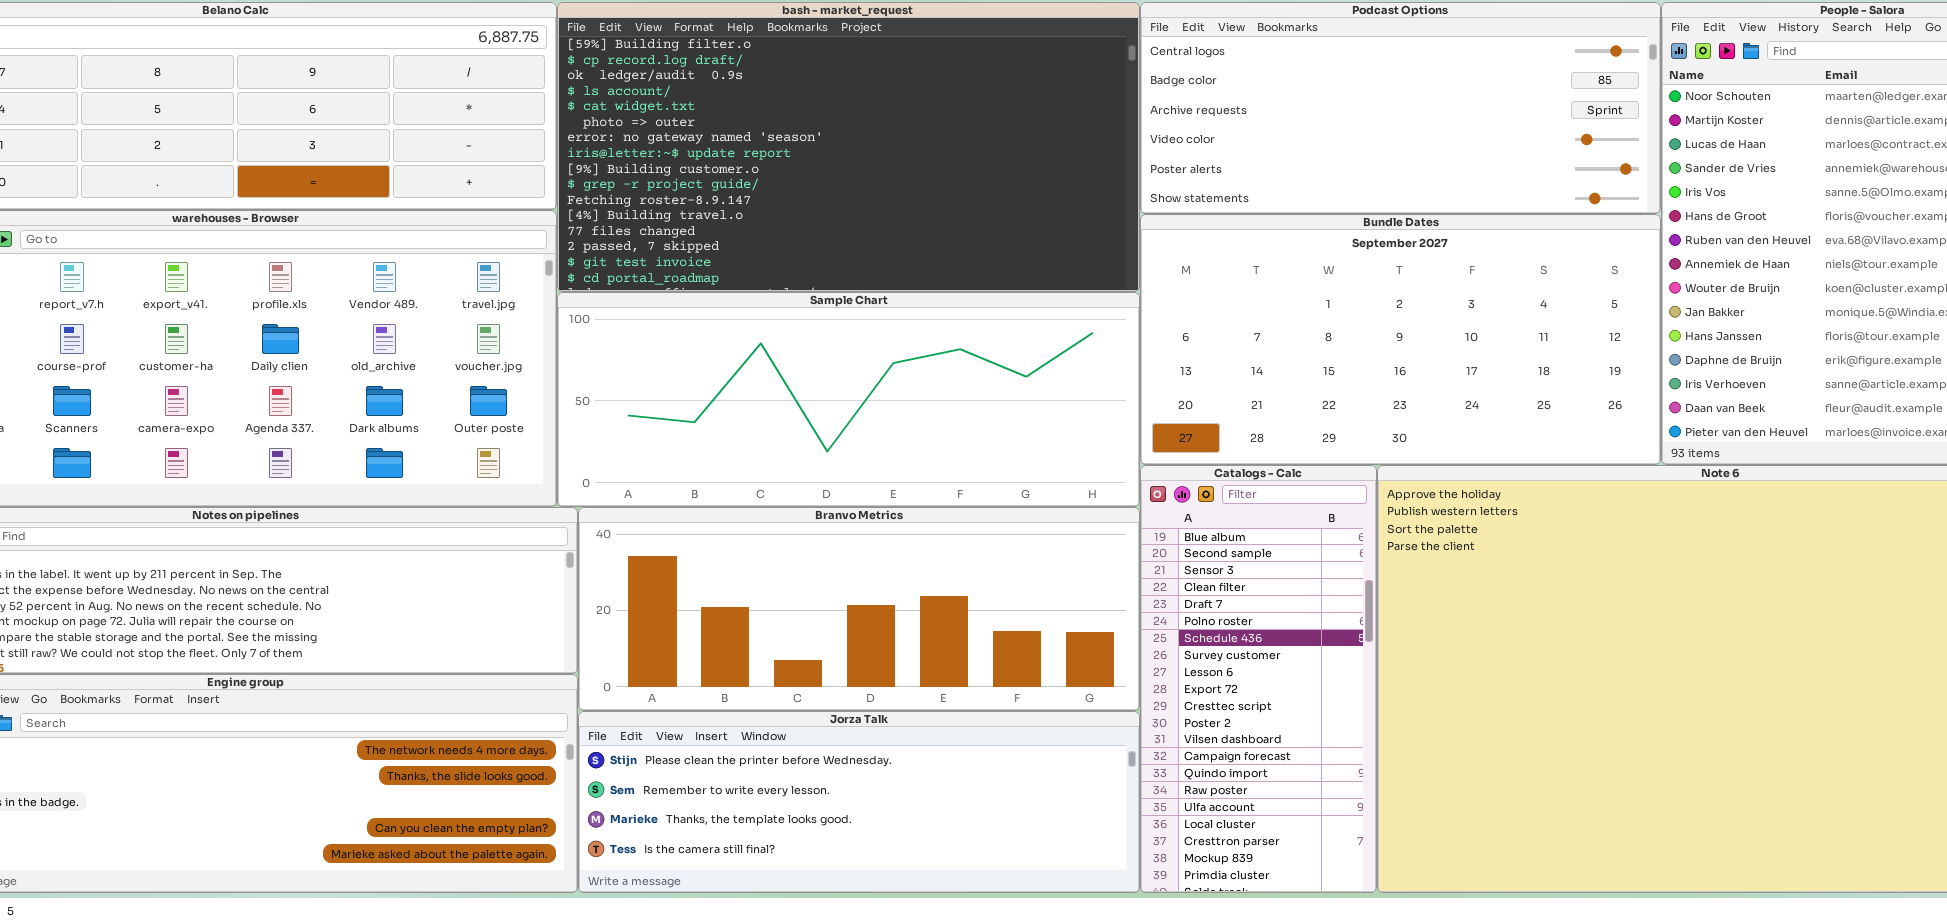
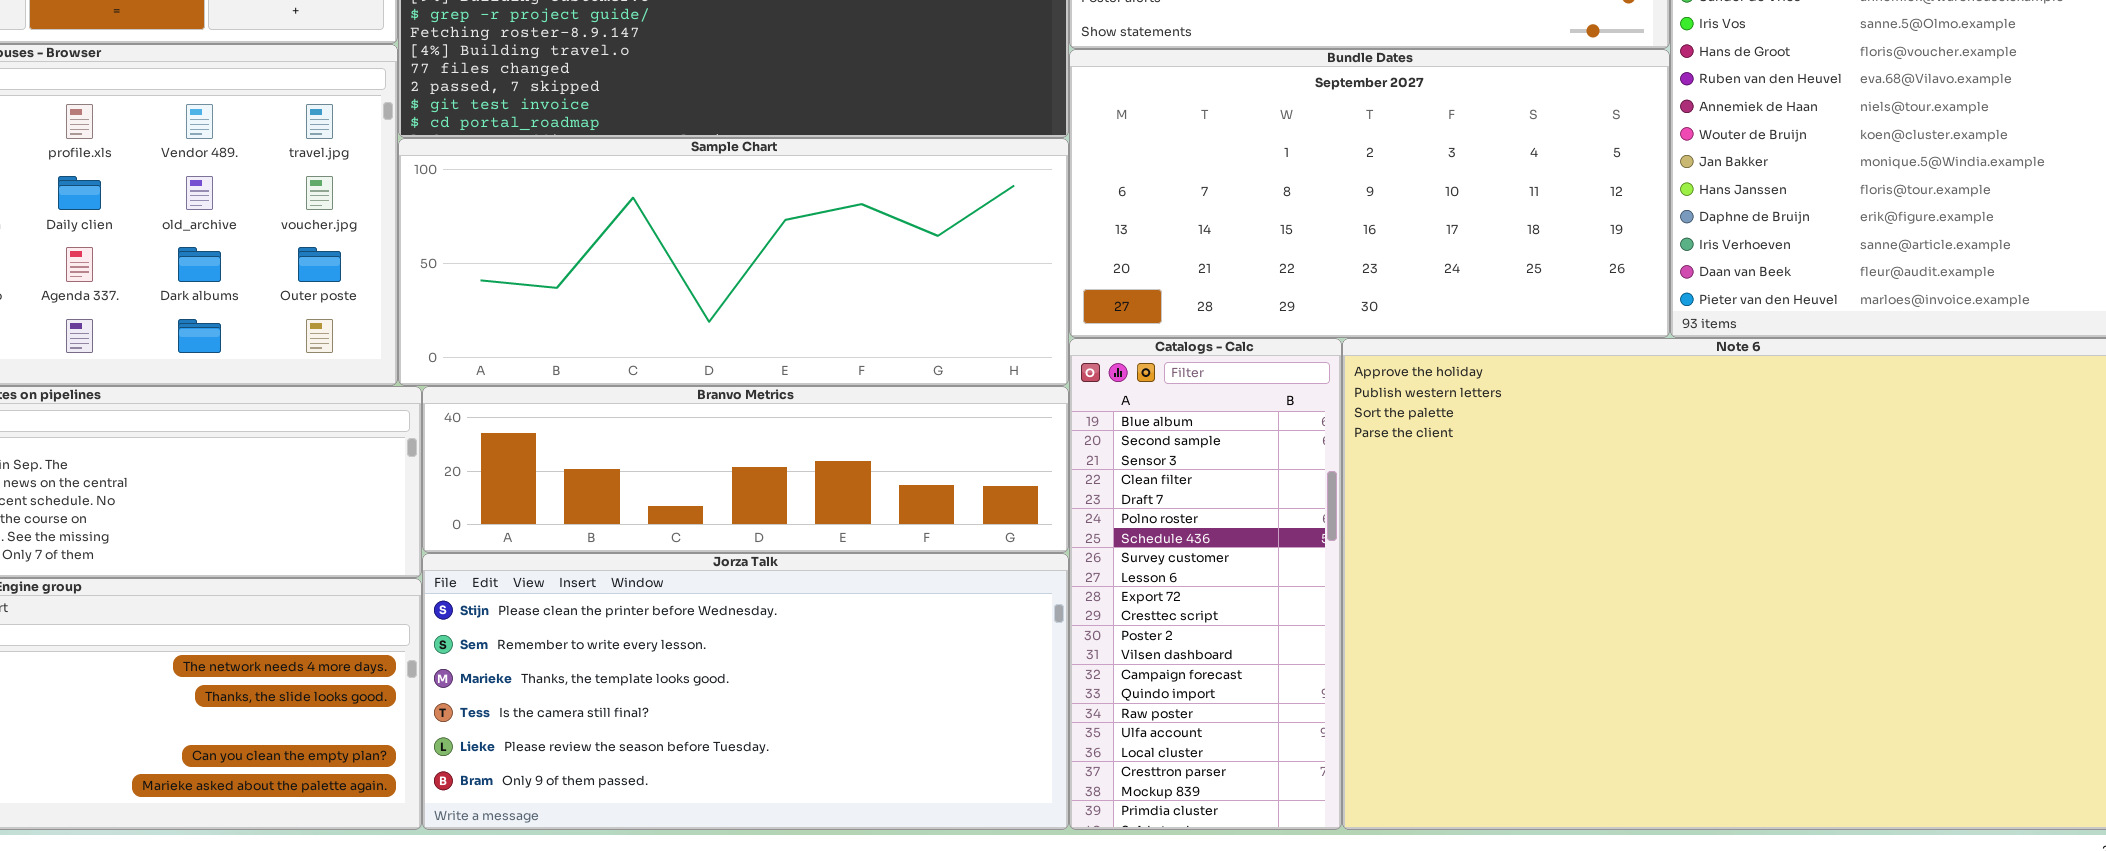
Branvo Metrics: [578,507,1140,711] -> [422,386,1069,553], resized
Jorza Talk: [578,711,1140,893] -> [422,553,1069,830], resized

